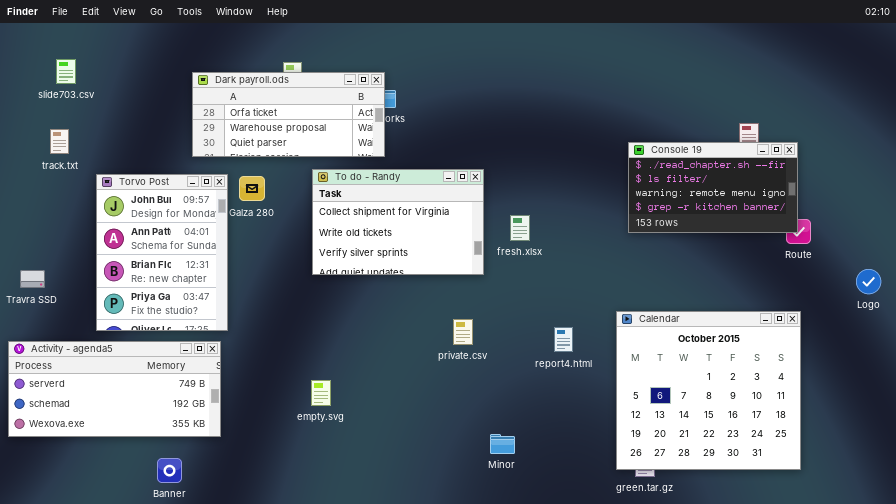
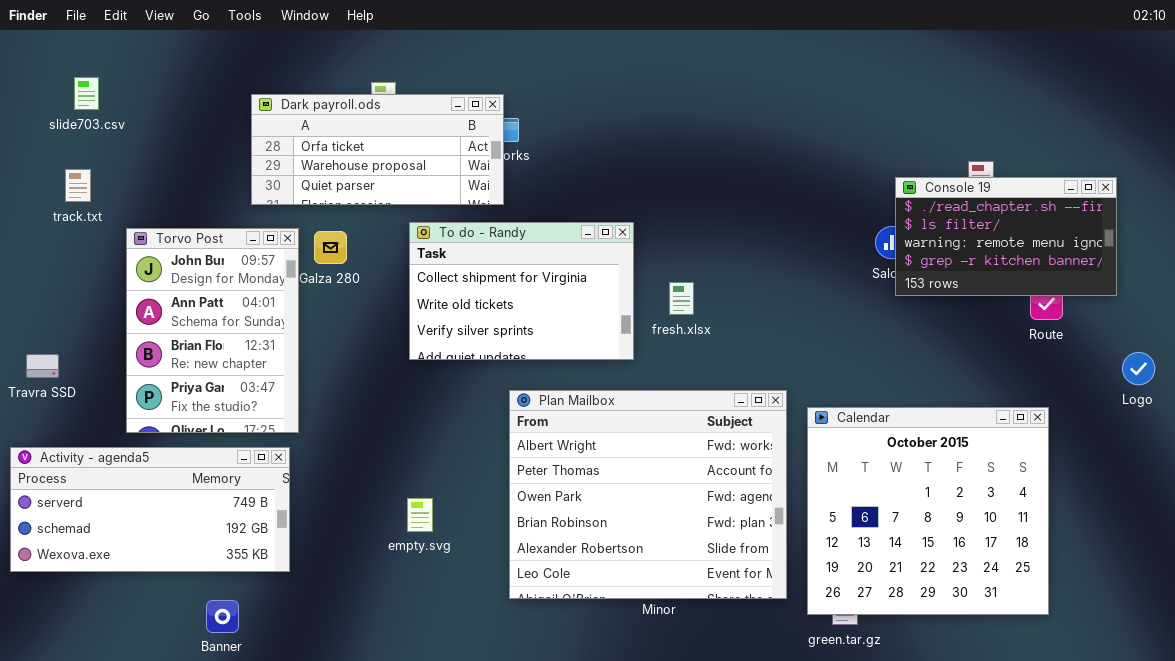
Console 19: [628,142,798,233] -> [895,177,1117,296], moved
Plan Mailbox: none -> [509,390,787,599], opened

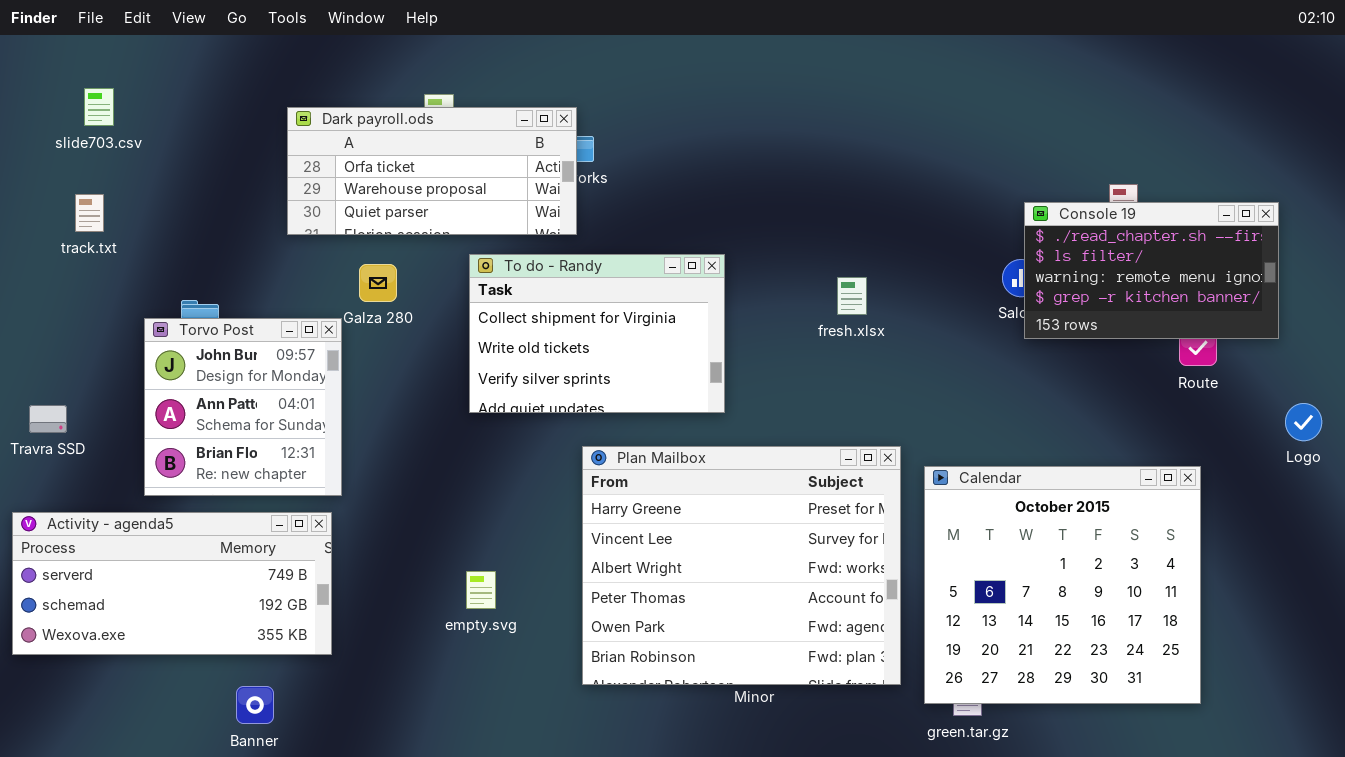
Torvo Post: [126,228,299,433] -> [144,318,342,496], resized
fresh.xlsx: [669,282,694,315] -> [837,277,867,315], moved
Plan Mailbox: [509,390,787,599] -> [582,446,901,685], scrolled up 2 rows

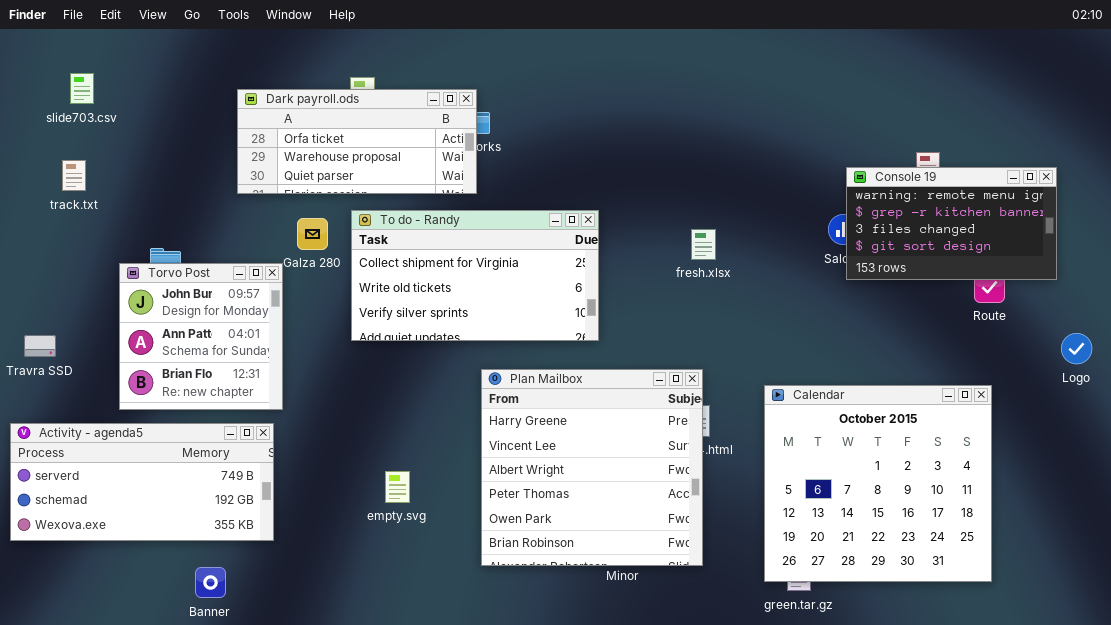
Console 19: [1024,202,1279,339] -> [846,167,1057,280], scrolled down 2 rows
To do - Randy: [469,254,725,413] -> [351,210,599,341], resized
Plan Mailbox: [582,446,901,685] -> [481,369,703,566], resized

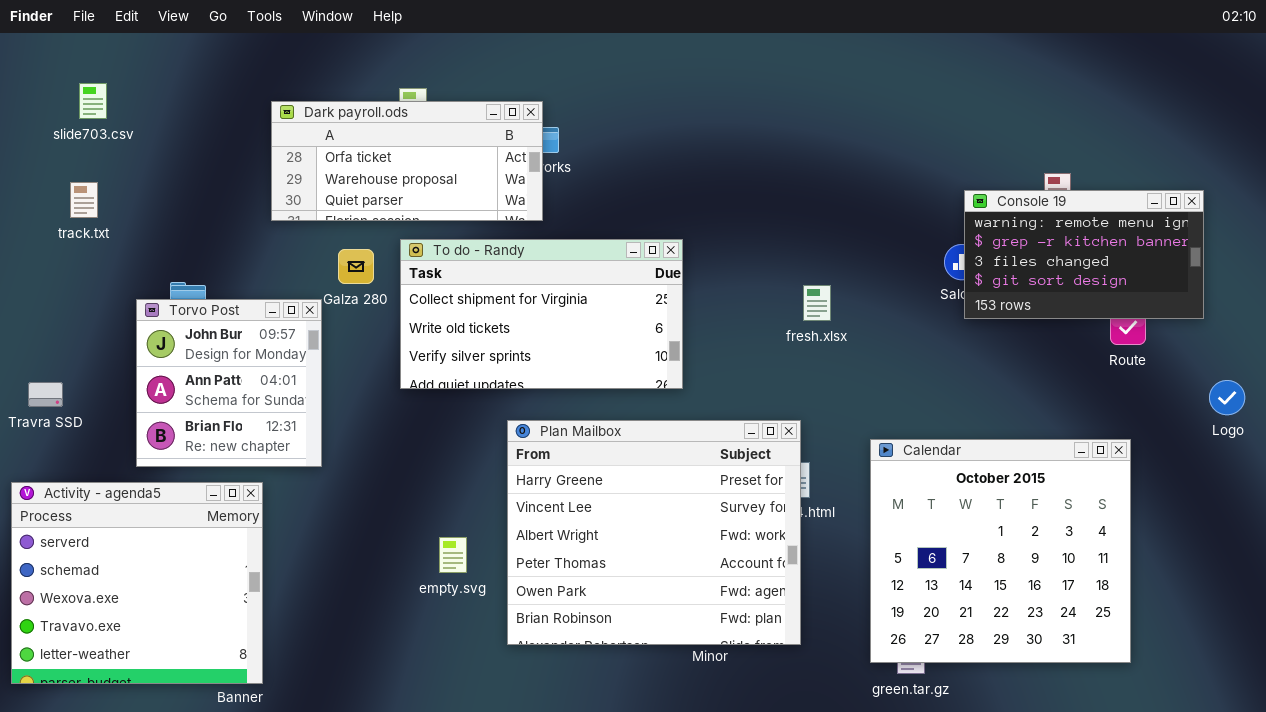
fresh.xlsx: [691,229,716,260] -> [803,285,831,321], moved
Plan Mailbox: [481,369,703,566] -> [507,420,801,645], resized
Activity - agenda5: [10,423,274,541] -> [11,482,263,684], resized

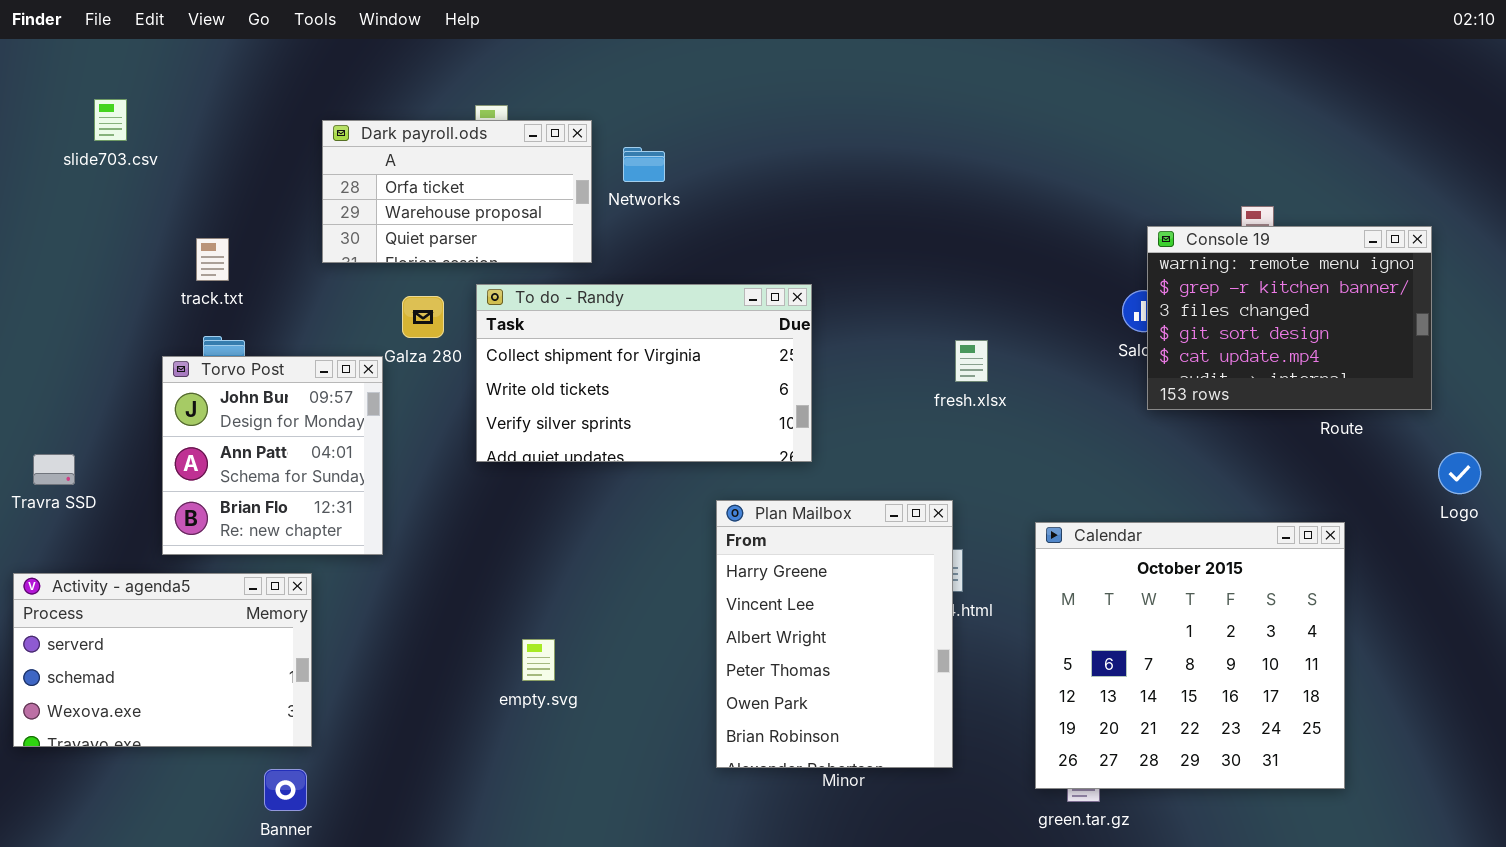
Dark payroll.ods: [271,101,543,221] -> [322,120,592,263], resized
track.txt: [70,182,98,218] -> [196,238,229,281], moved
Console 19: [964,190,1204,319] -> [1147,226,1432,410], resized
Plan Mailbox: [507,420,801,645] -> [716,500,953,768], resized
Activity - agenda5: [11,482,263,684] -> [13,573,312,747], resized

